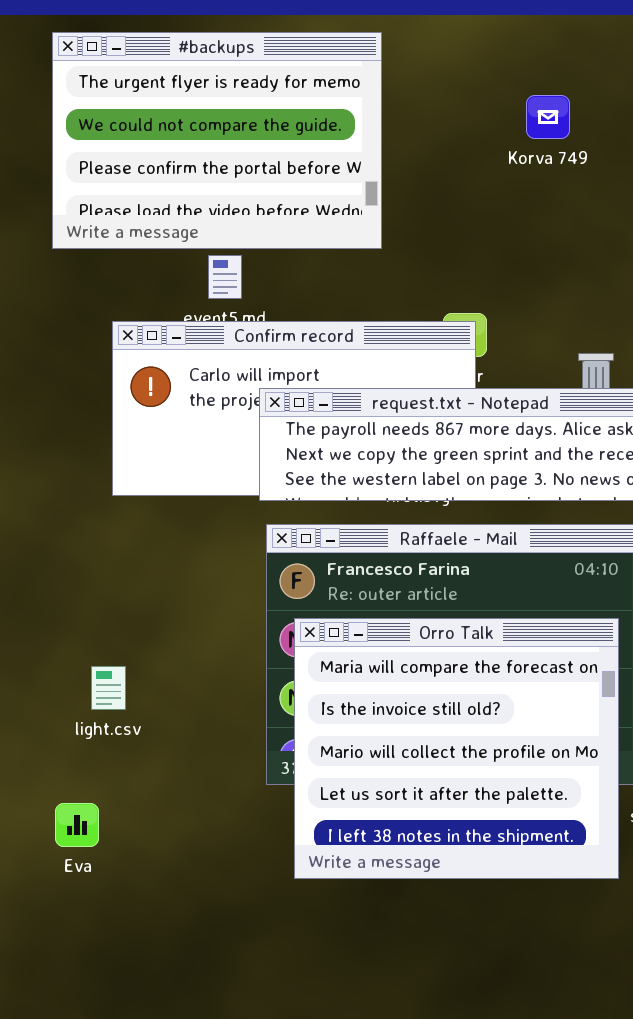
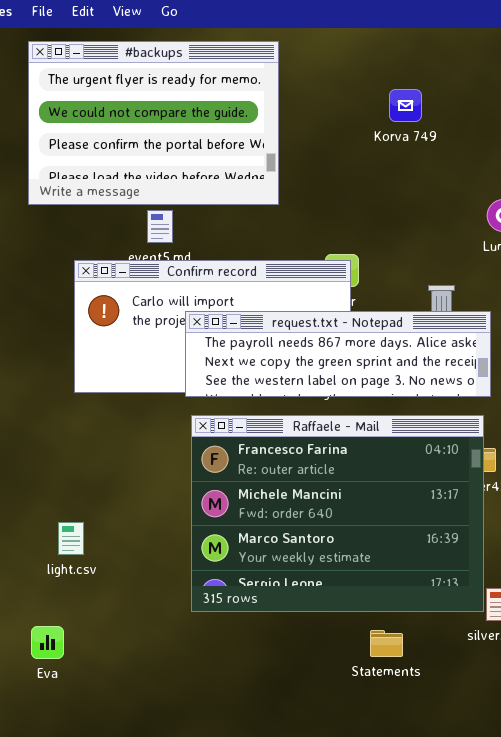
Orro Talk: [294,618,619,879] -> none, closed

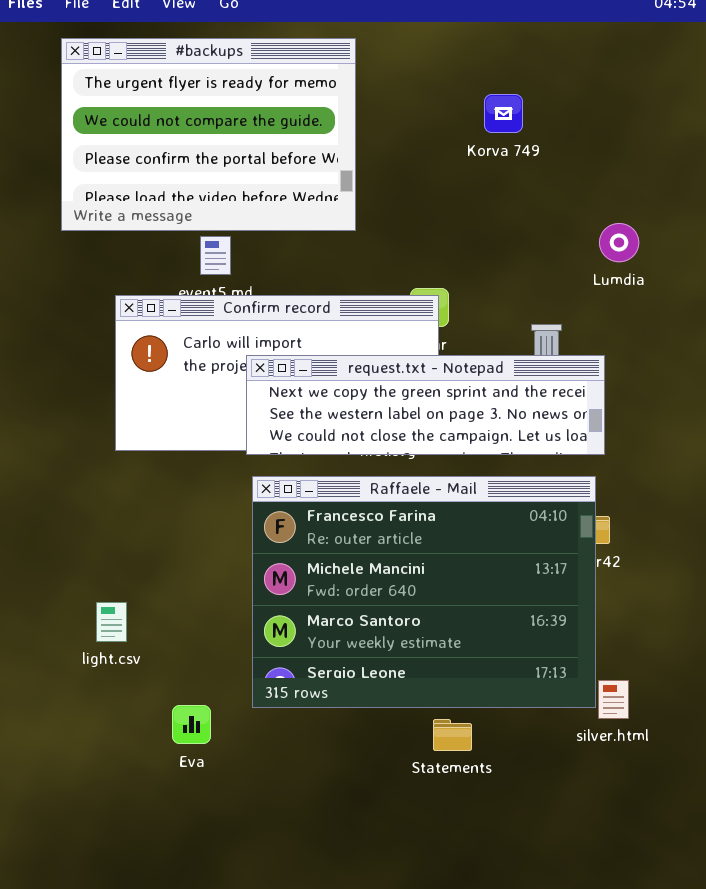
request.txt - Notepad: [185,311,491,397] -> [246,355,605,455], scrolled down 1 row
Eva: [31,626,64,659] -> [172,705,211,744], moved
Statements: [370,630,403,657] -> [433,719,472,751], moved

